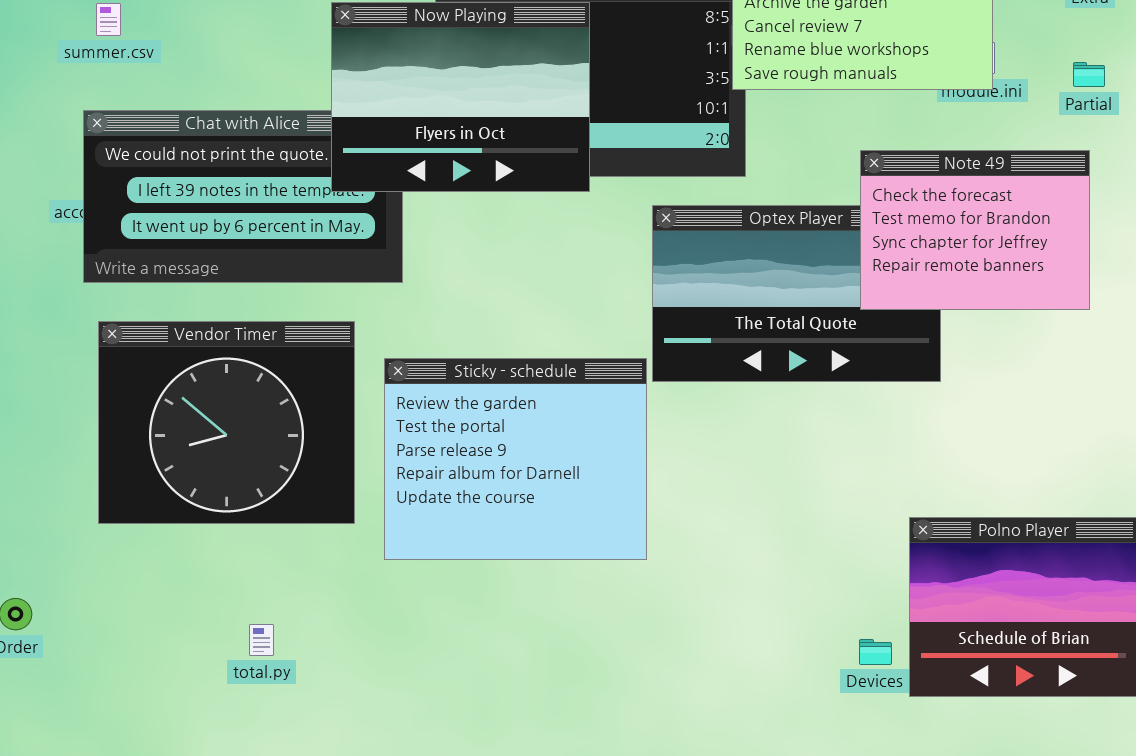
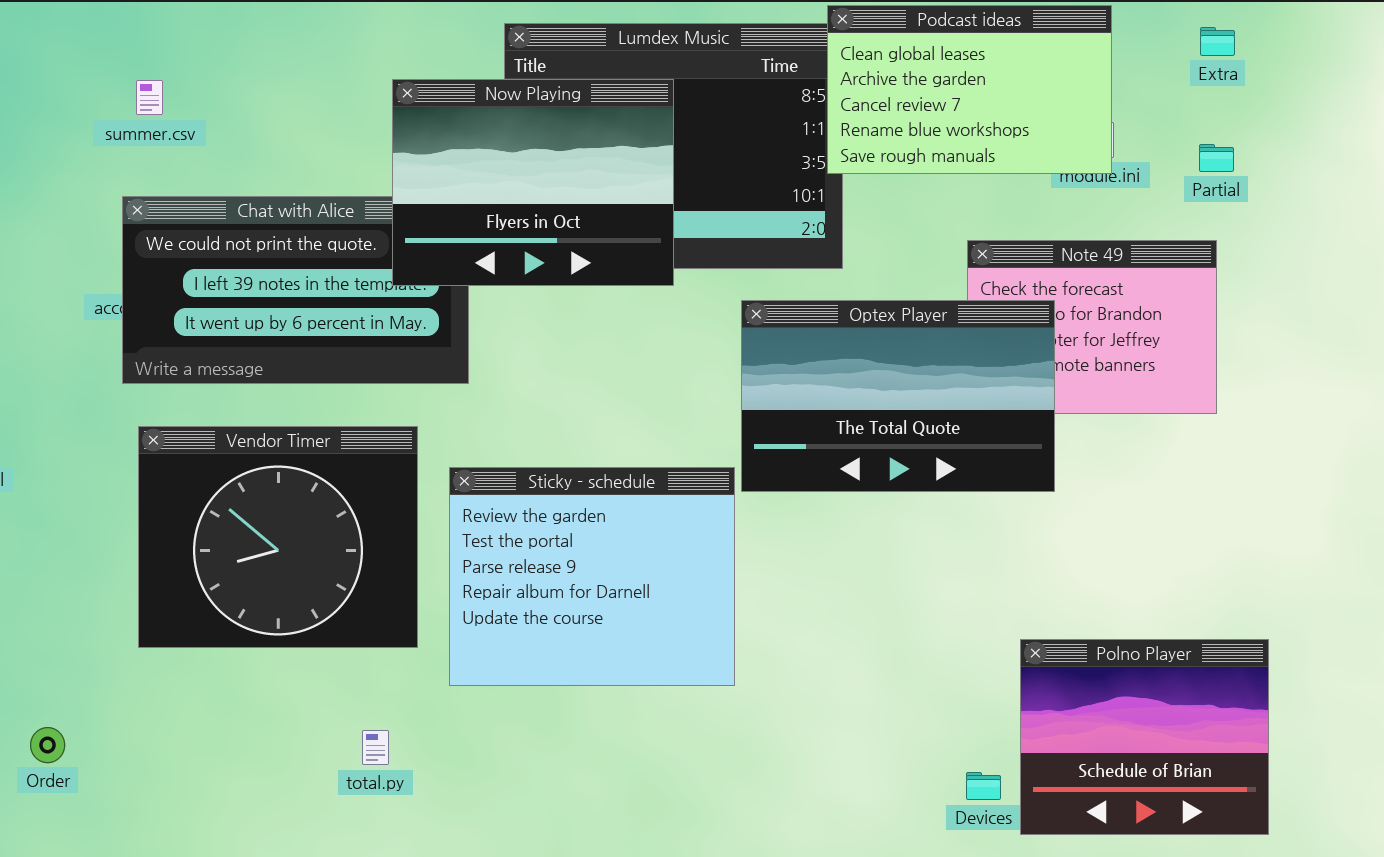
Optex Player: [652,205,941,382] -> [741,300,1055,492], raised
total.py: [249,624,274,656] -> [362,730,389,765], moved

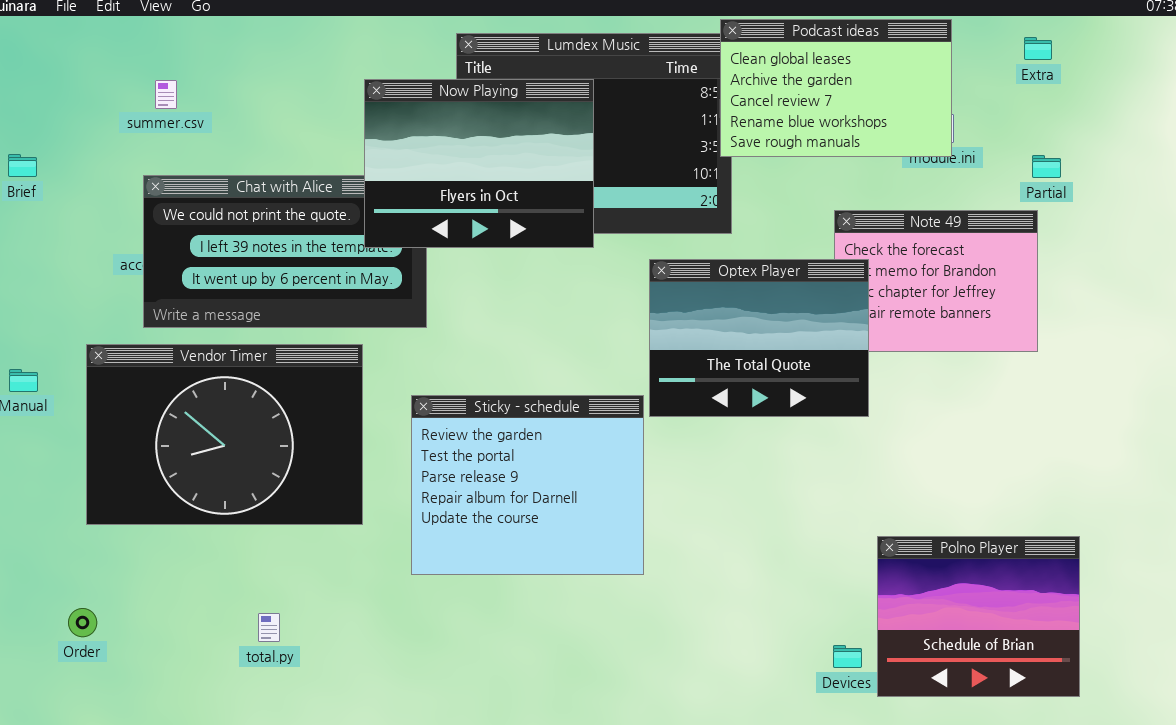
Partial: [1199,144,1234,172] -> [1032,155,1061,178], moved
Optex Player: [741,300,1055,492] -> [649,259,869,417], resized
Vendor Timer: [138,426,418,648] -> [86,344,363,525], moved, resized
total.py: [362,730,389,765] -> [258,613,280,642], moved

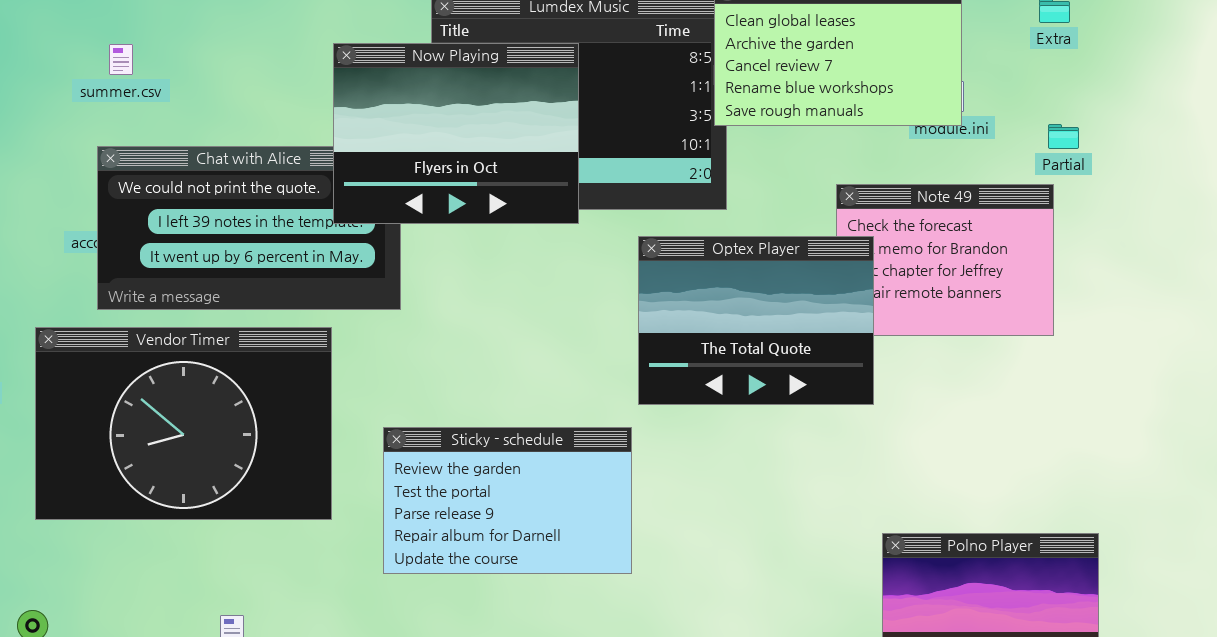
Sticky - schedule: [411,395,644,575] -> [383,427,632,574], resized

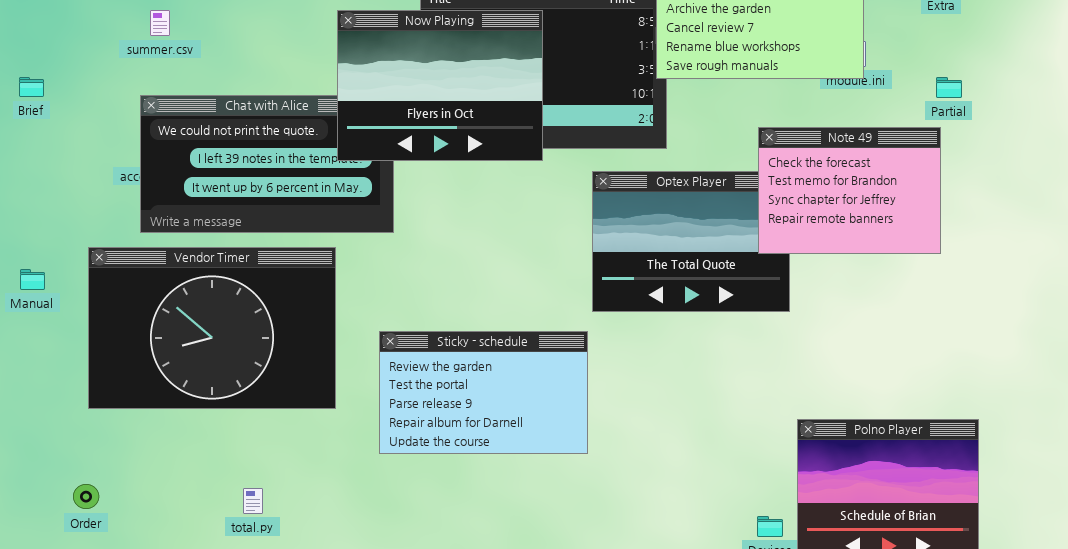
Note 49: [836,184,1054,336] -> [758,127,941,254], raised

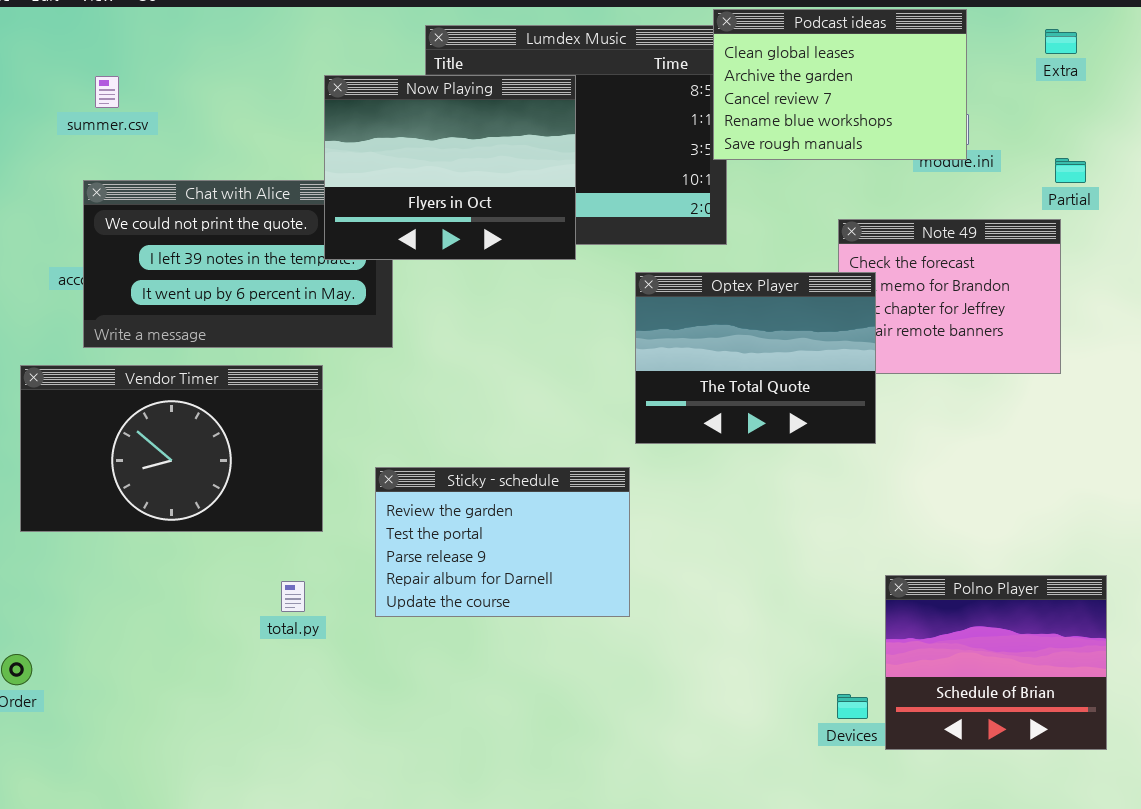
Optex Player: [592,171,790,312] -> [635,272,876,444], raised
Vendor Timer: [88,247,336,409] -> [20,365,323,532], resized
total.py: [243,488,263,514] -> [281,581,305,612], moved

